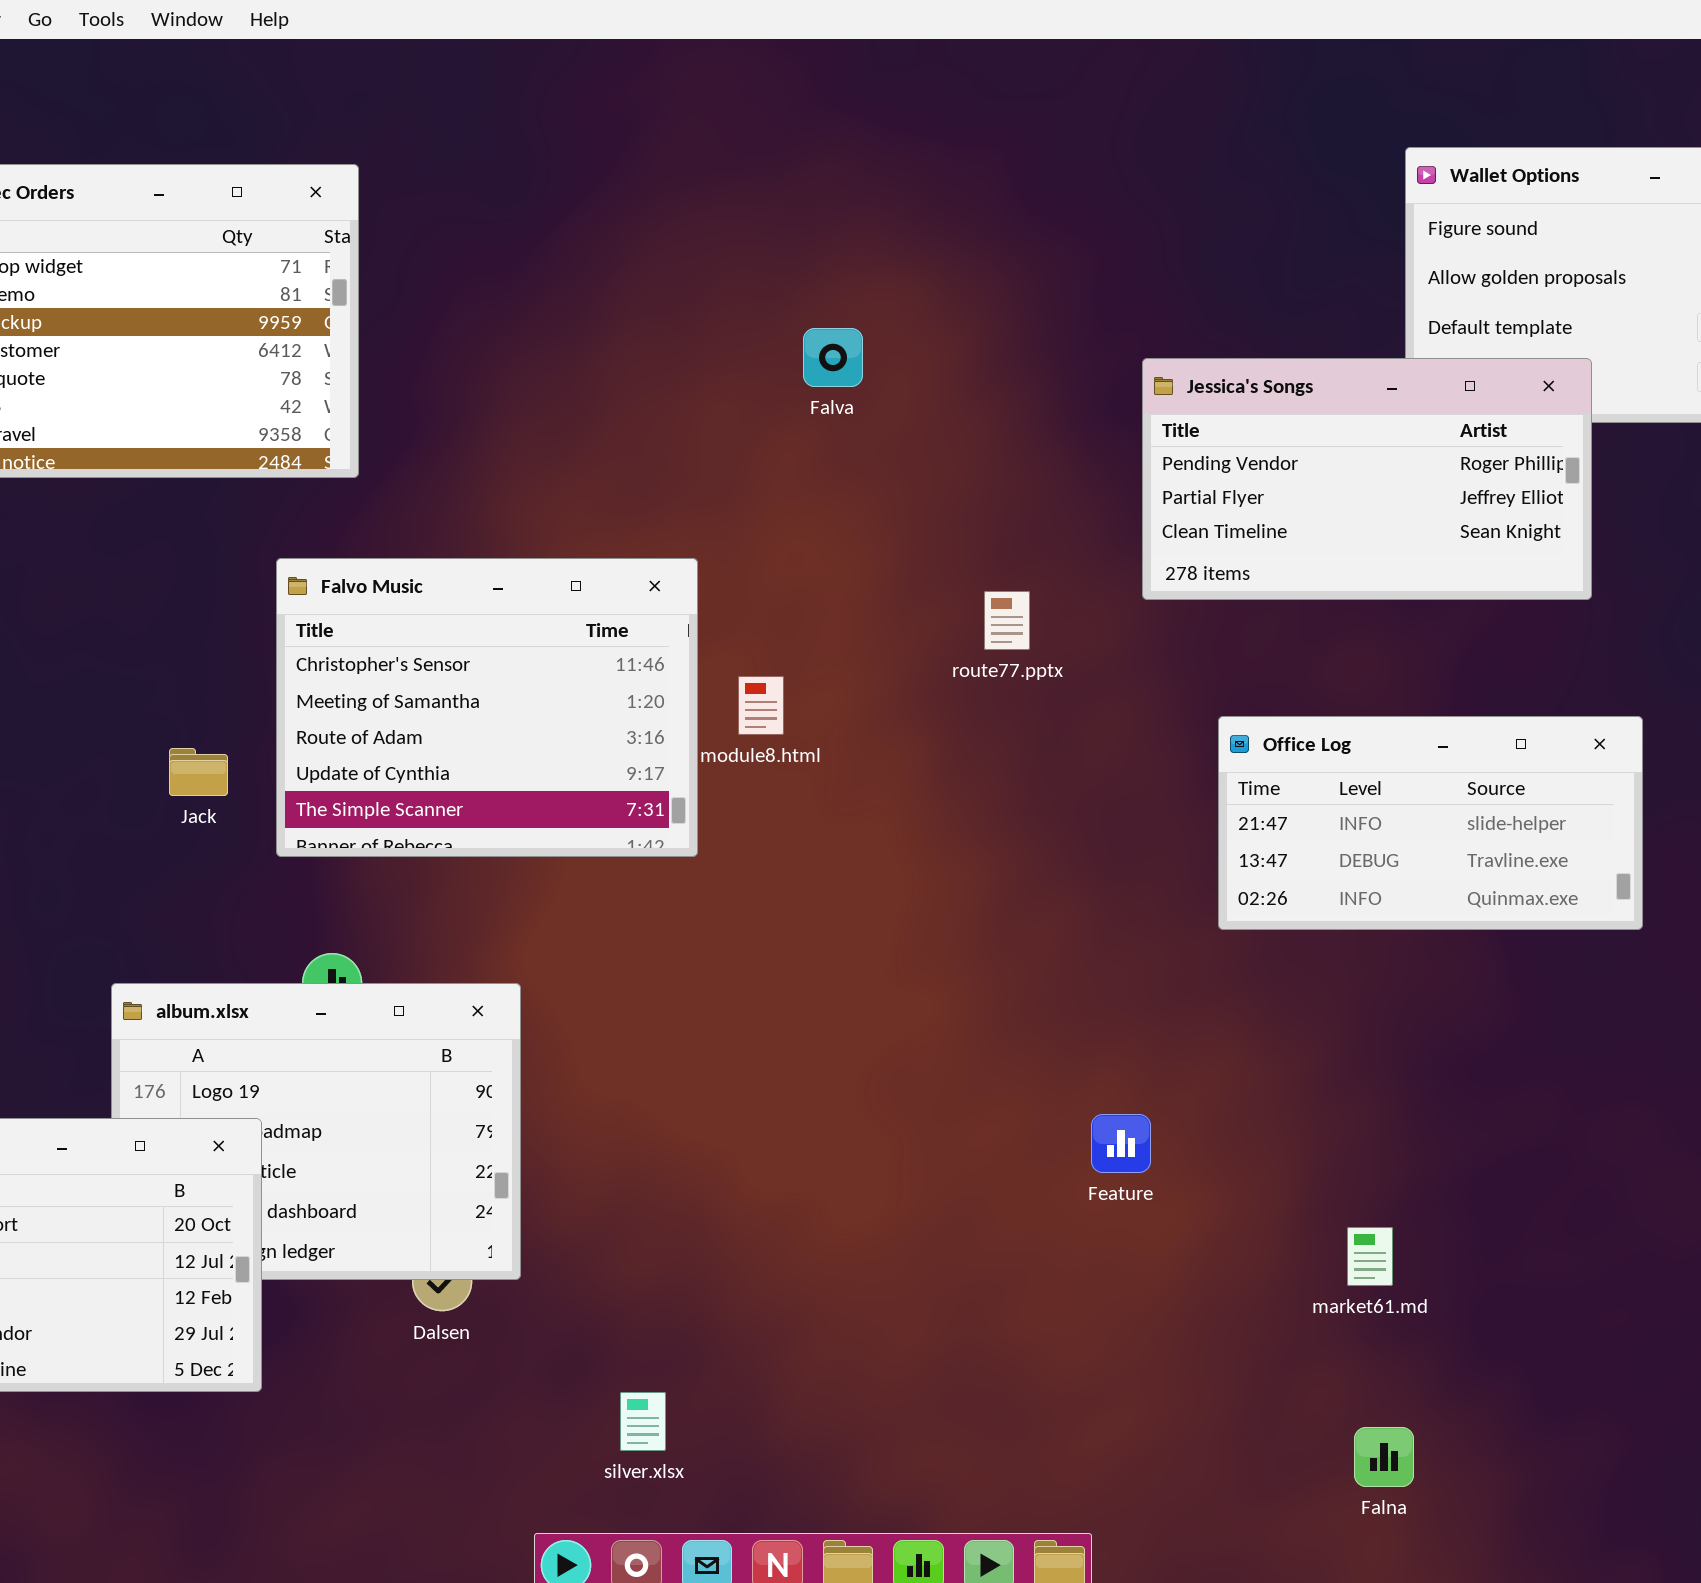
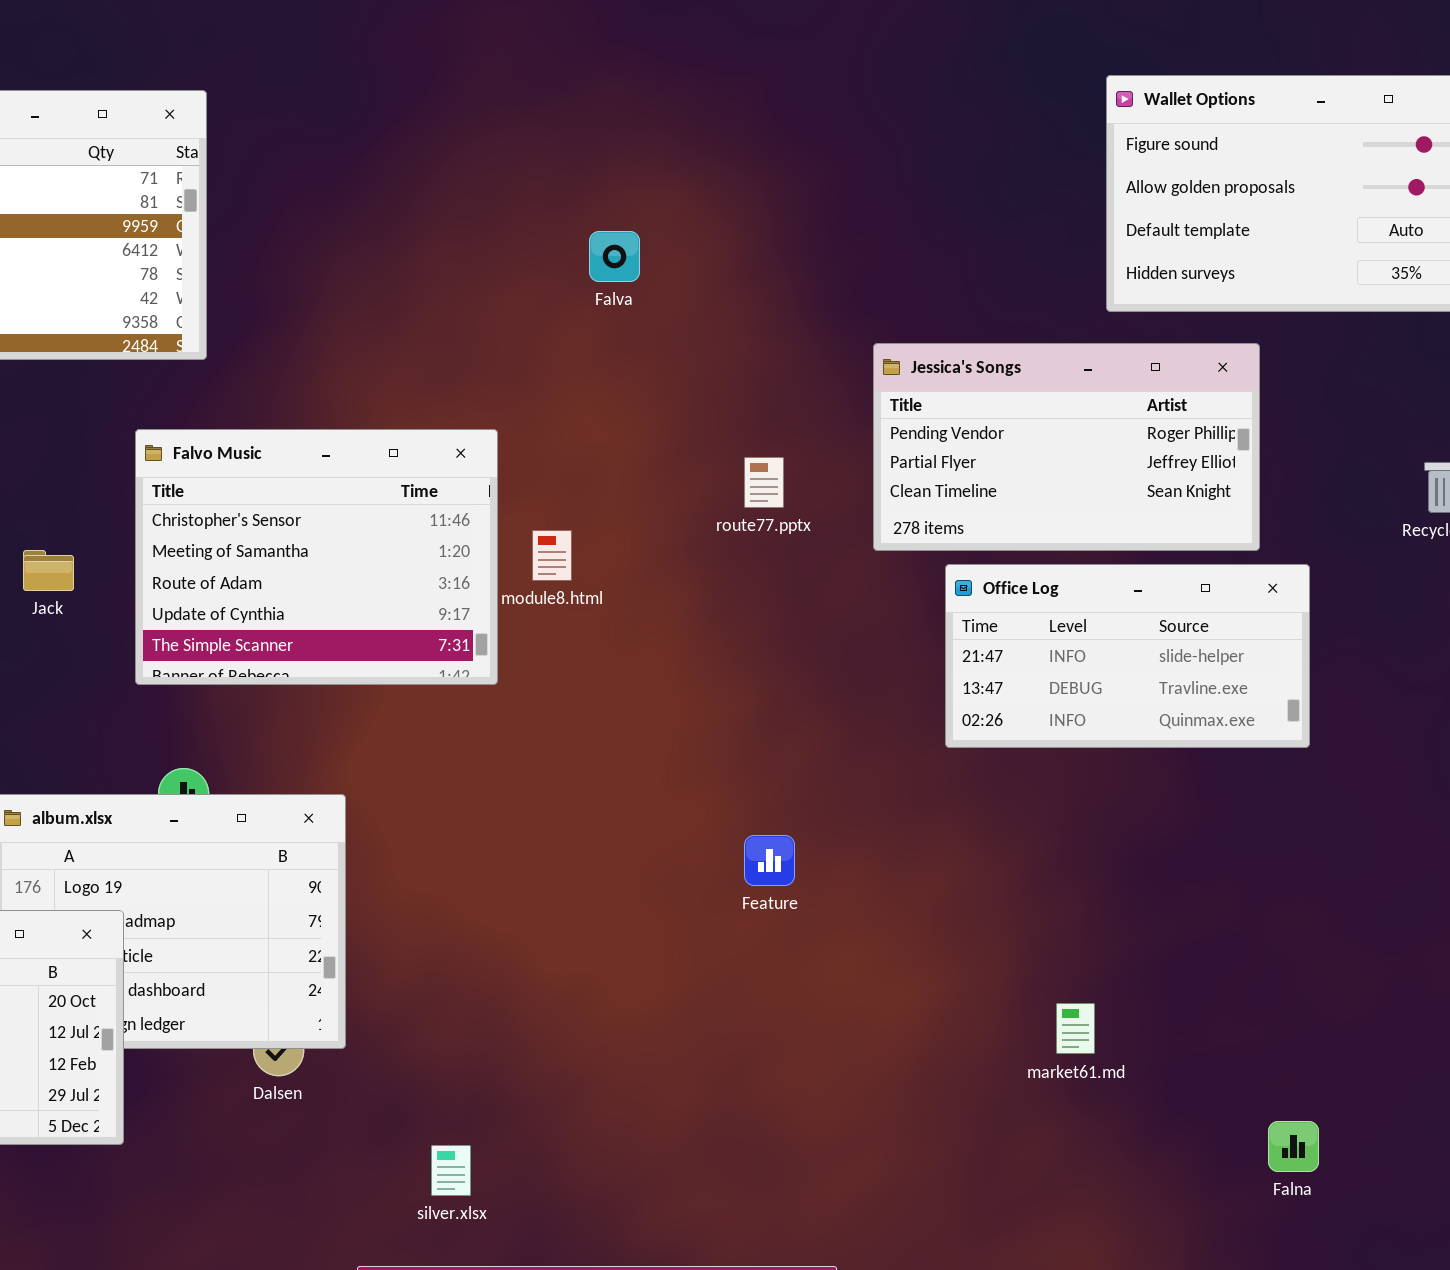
Jessica's Songs: [1142,358,1592,600] -> [873,343,1260,551], moved
Jack: [169,748,228,796] -> [23,550,74,591], moved
Feature: [1091,1114,1151,1173] -> [744,835,795,886], moved
Falna: [1354,1427,1414,1487] -> [1268,1121,1319,1172], moved

